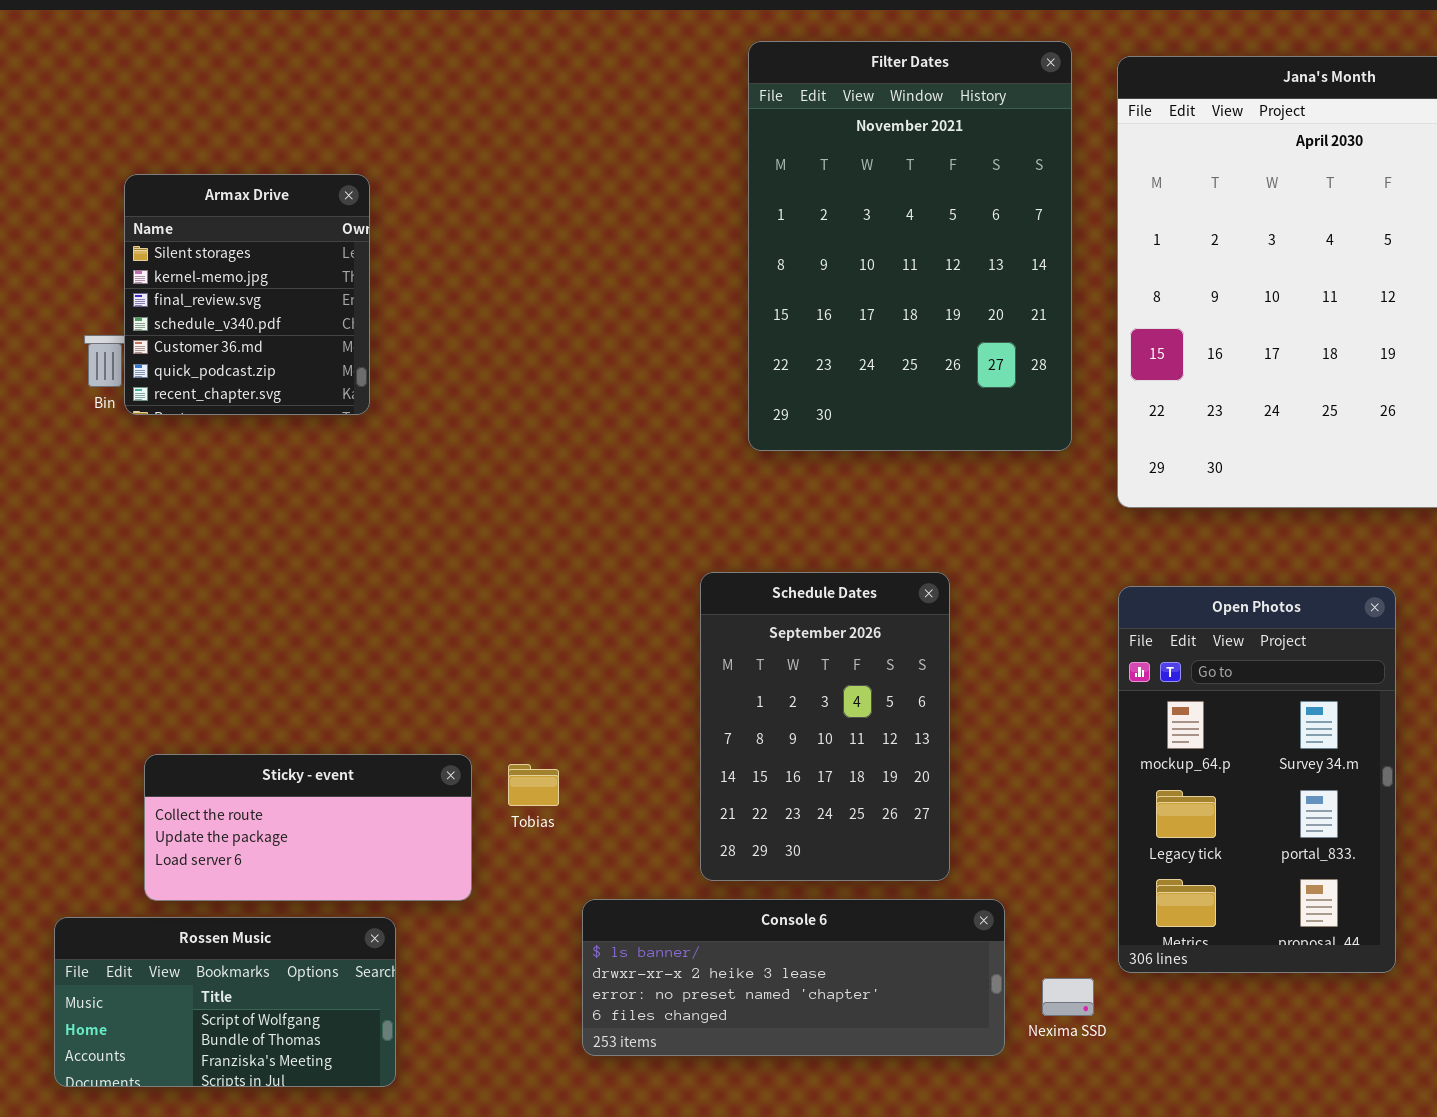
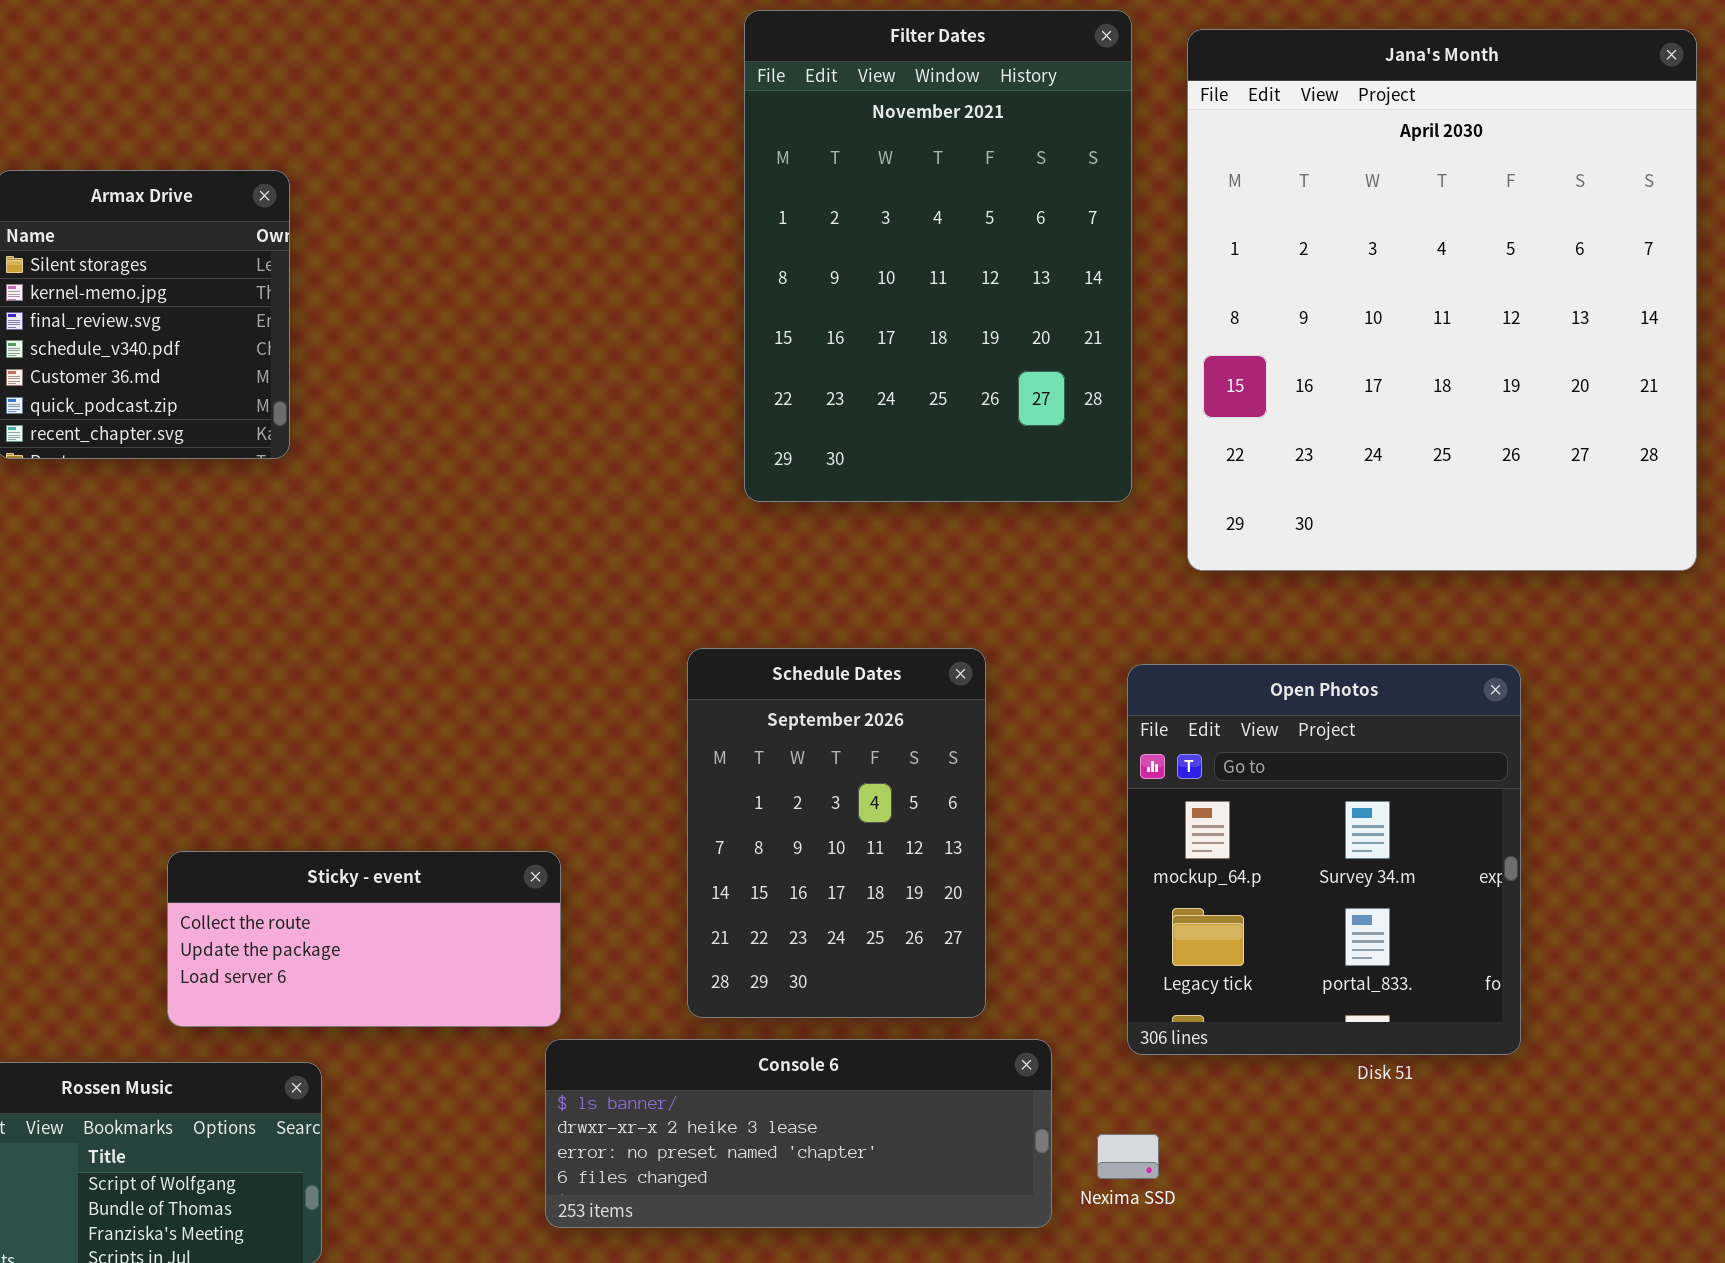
Open Photos: [1118,586,1396,973] -> [1127,664,1521,1055], resized
Sticky - event: [144,754,472,901] -> [167,851,561,1027], moved

